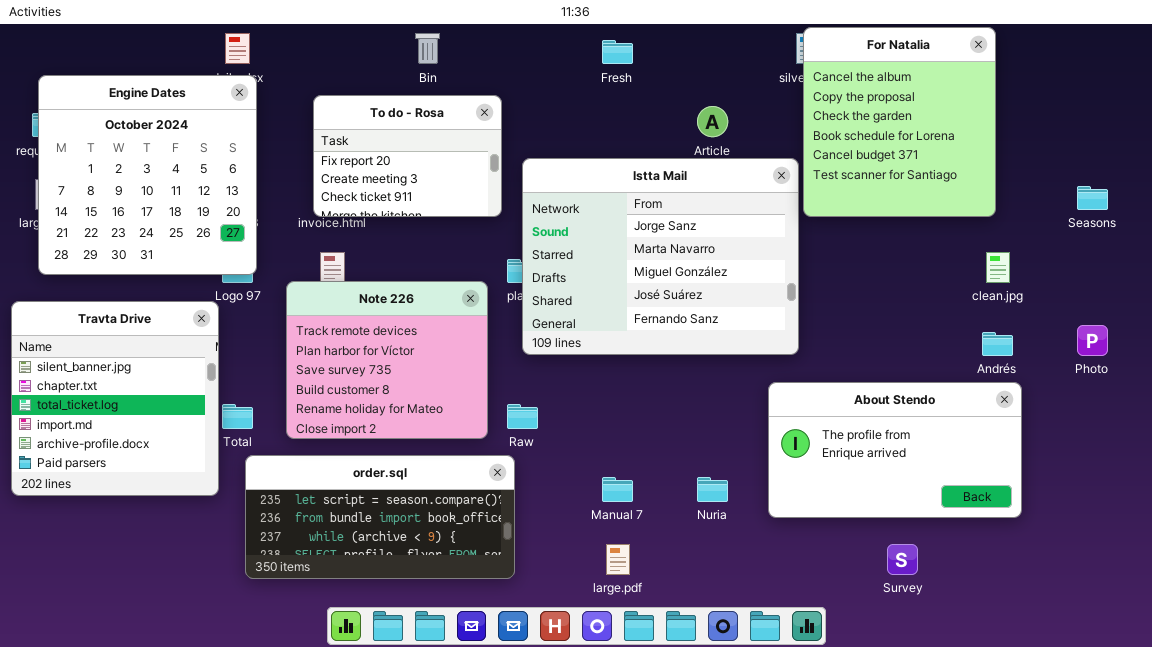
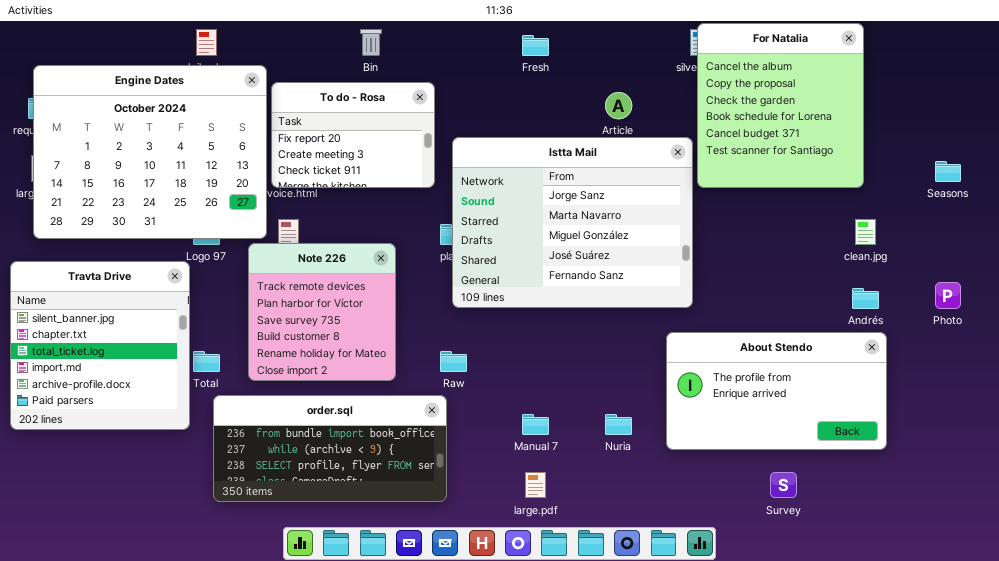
Engine Dates: [38,75,257,275] -> [33,65,267,239], resized
Note 226: [286,281,488,439] -> [248,243,396,381], resized
order.sql: [245,455,515,579] -> [213,395,447,502], scrolled down 1 row

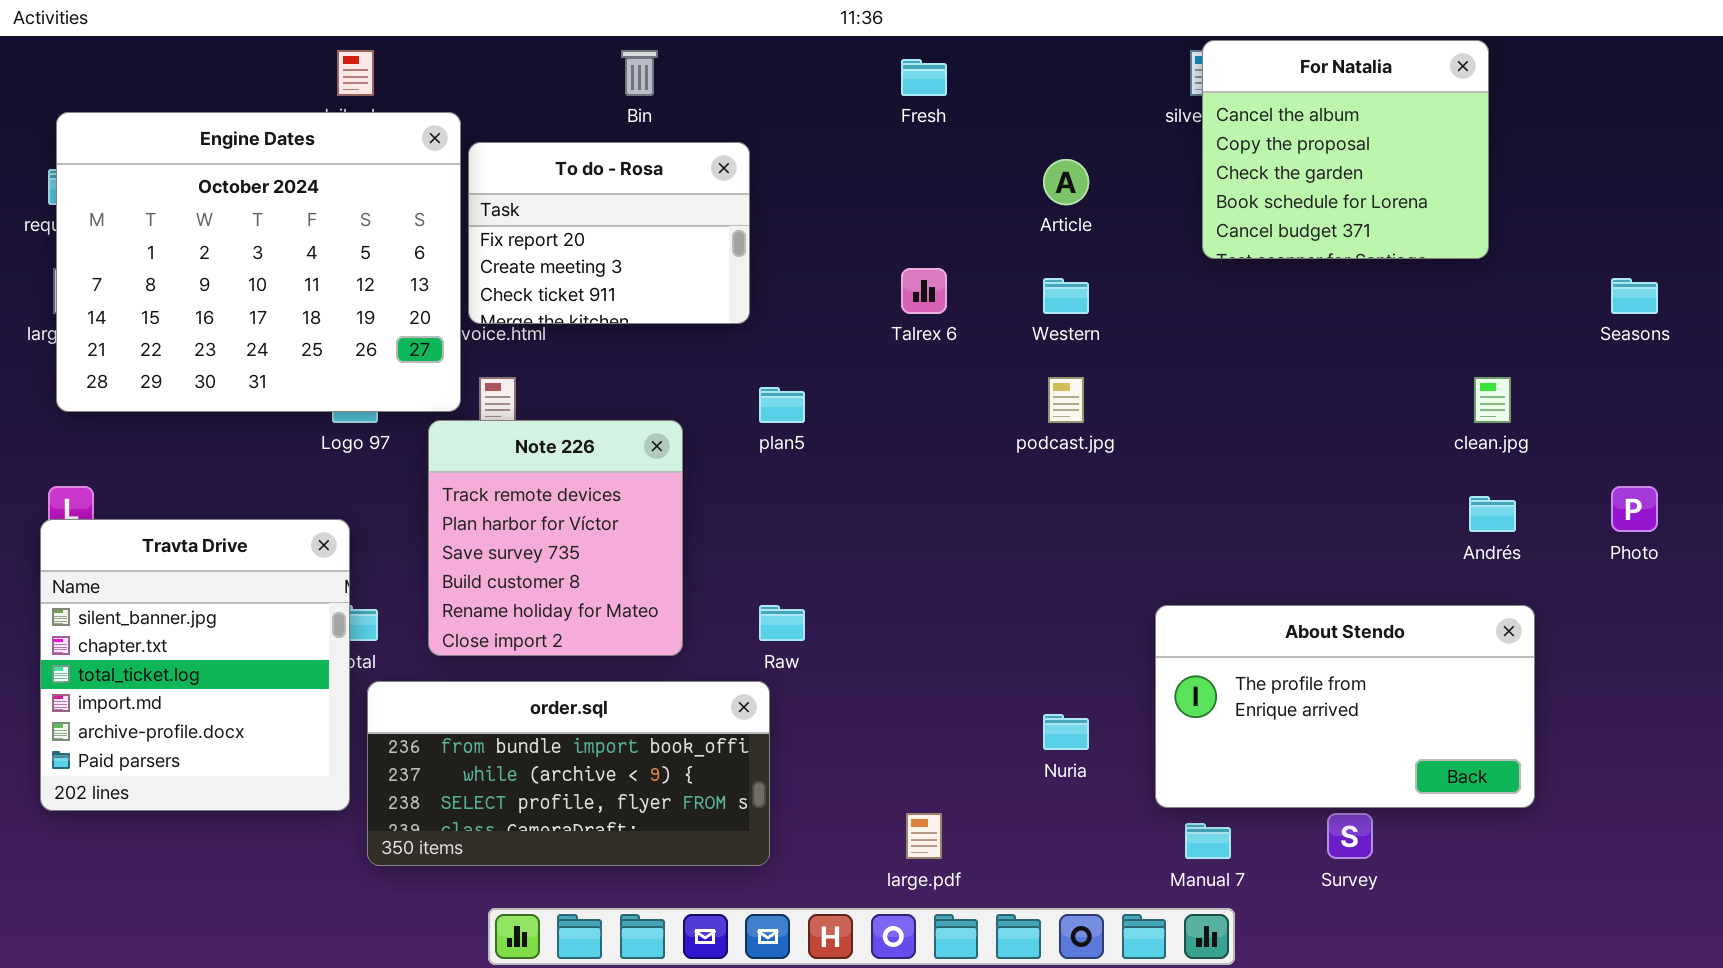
For Natalia: [697,23,864,188] -> [1202,40,1489,259], resized
Istta Mail: [452,137,693,308] -> none, closed
Travta Drive: [10,261,190,430] -> [40,519,350,811], moved
About Stendo: [666,332,887,450] -> [1155,605,1535,808], moved
Manual 7: [522,414,549,435] -> [1185,823,1231,859], moved

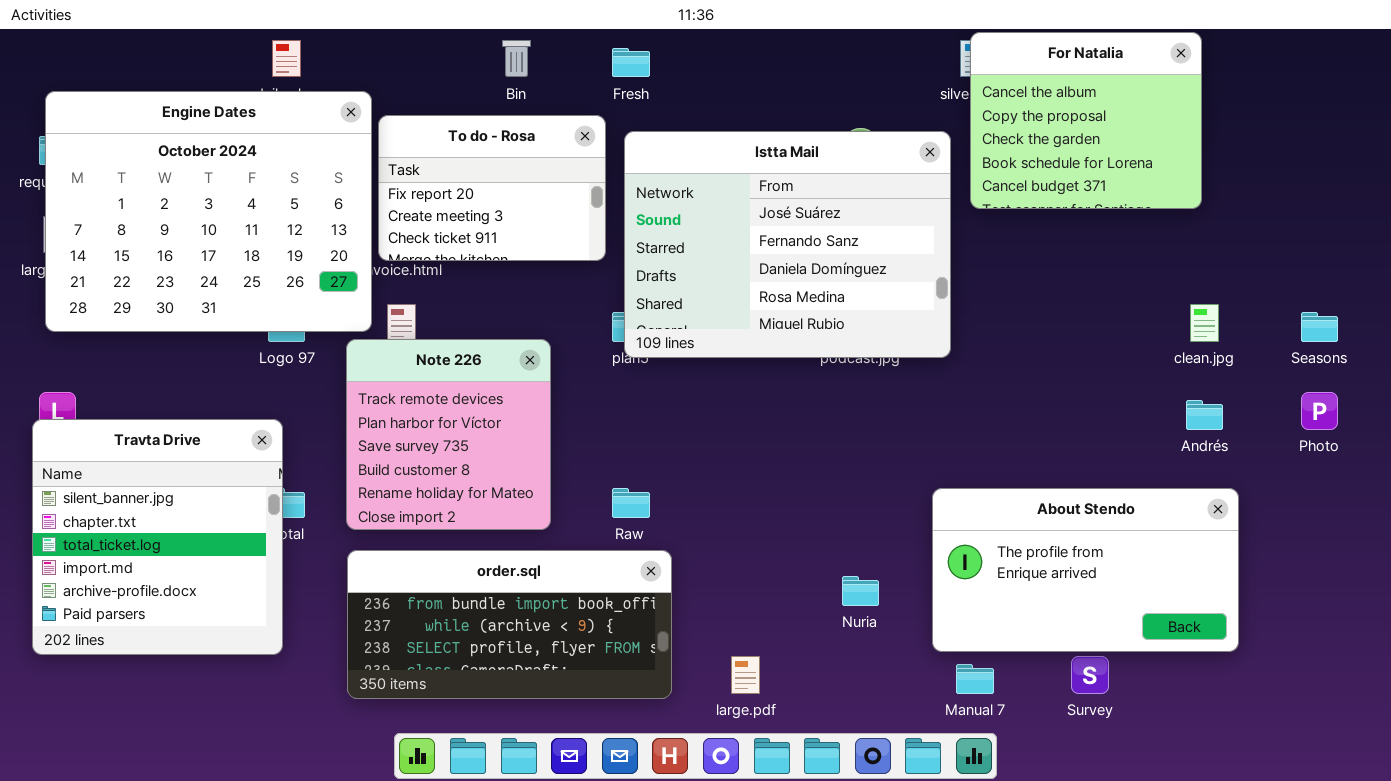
Fresh: [901,59,947,96] -> [612,48,650,77], moved
Istta Mail: none -> [624,131,951,358], opened
Seasons: [1611,278,1658,314] -> [1301,312,1338,342], moved
order.sql: [367,681,770,866] -> [347,550,672,699], moved

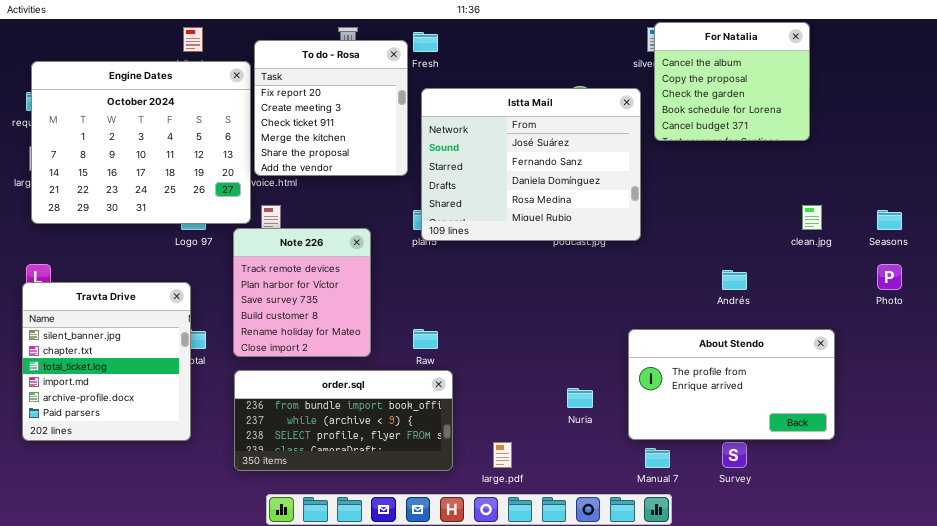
To do - Rosa: [378,115,606,261] -> [254,40,408,176], resized
Andrés: [1186,400,1223,430] -> [722,270,747,290], moved

